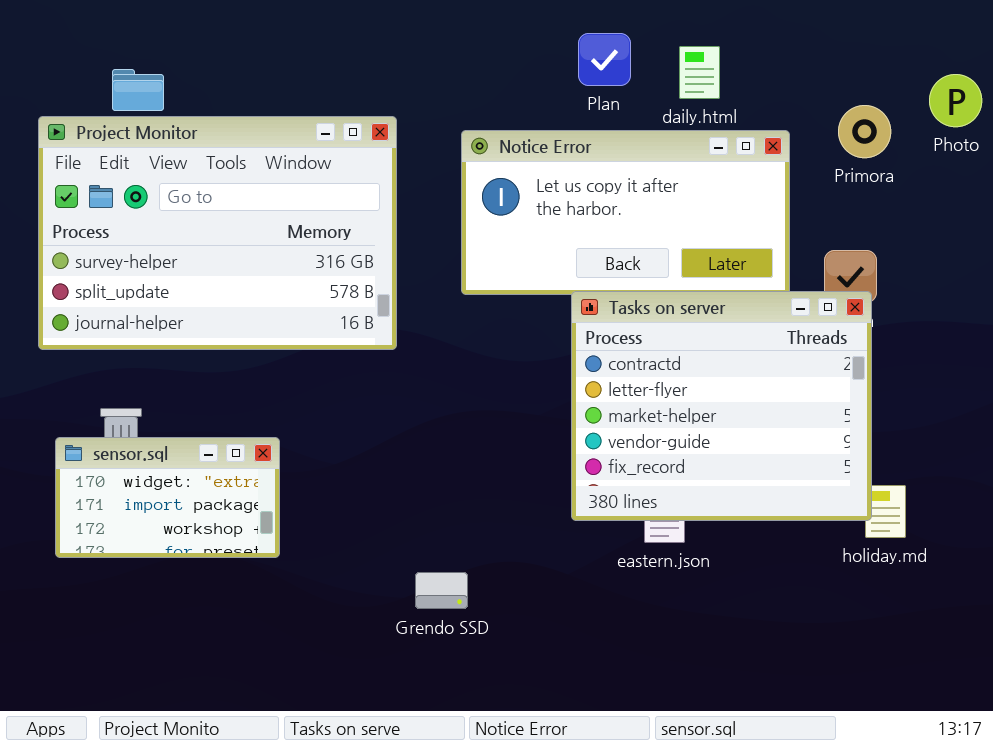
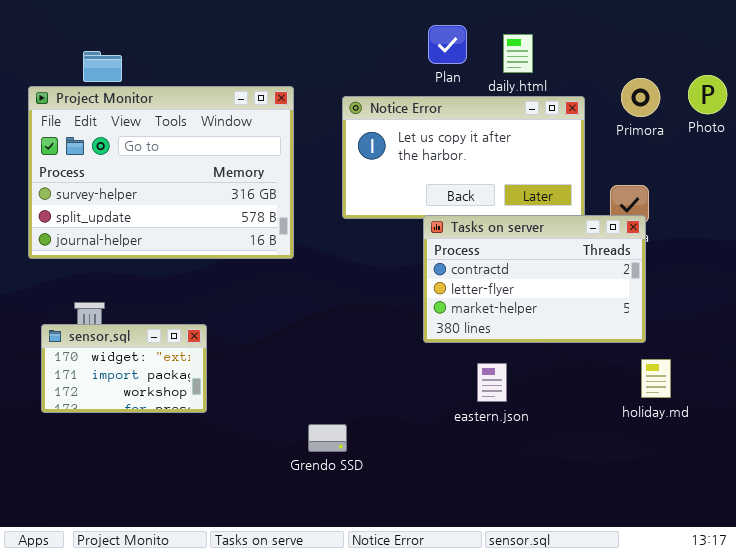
Photo: [929,74,982,127] -> [688,75,727,114], moved
Tasks on server: [571,291,872,521] -> [423,215,646,343], resized

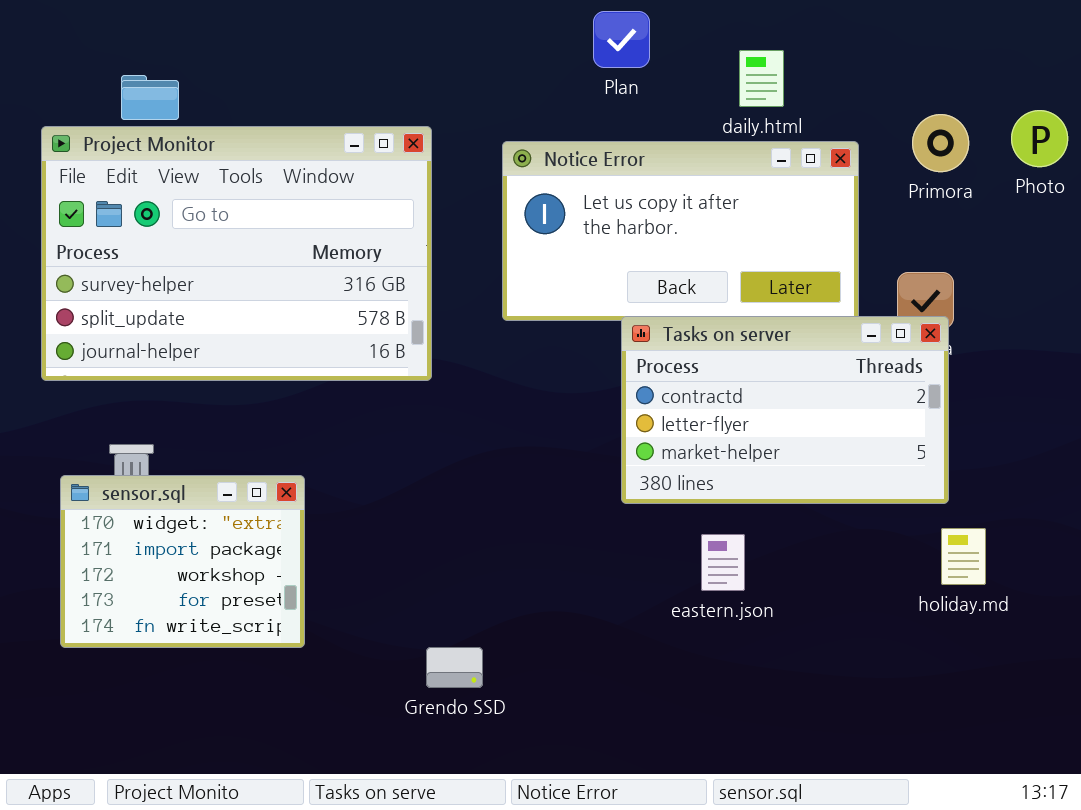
Plan: [428,25,467,64] -> [593,11,650,68], moved
sensor.sql: [41,324,207,413] -> [60,475,305,648], resized
Grendo SSD: [308,424,347,452] -> [426,647,483,688], moved

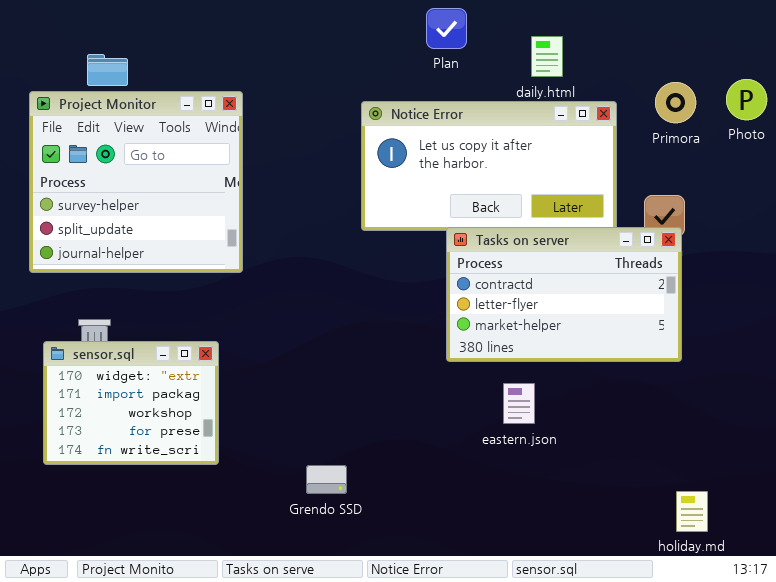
Project Monitor: [41,126,432,381] -> [29,91,243,273], resized
holiday.md: [941,528,986,585] -> [676,491,708,532], moved

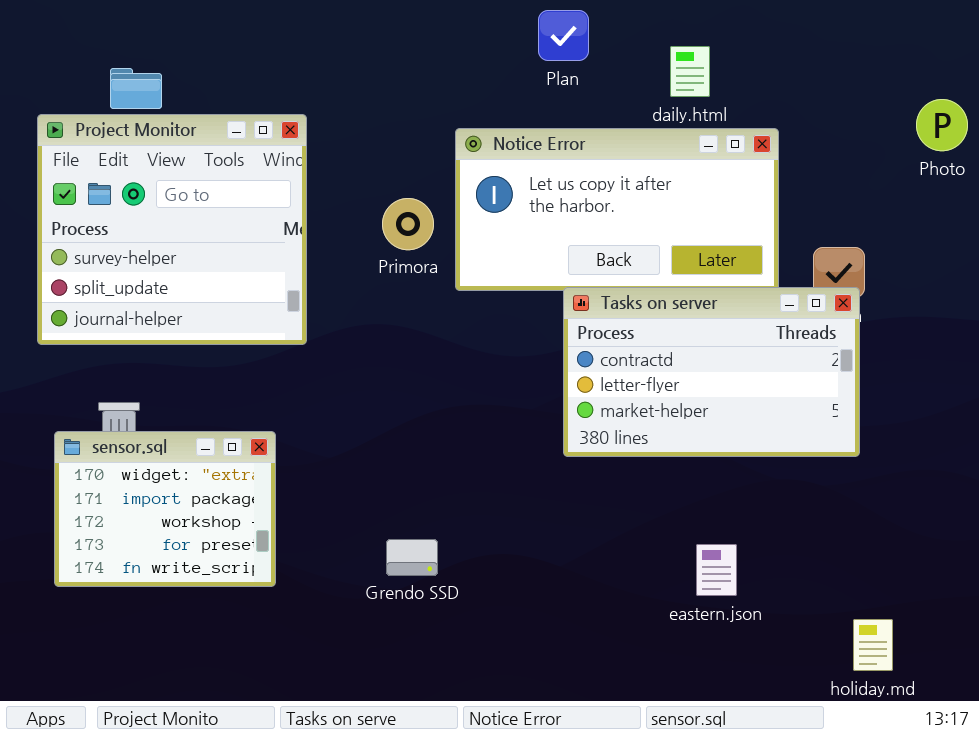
Primora: [655,82,696,123] -> [382,198,434,250], moved
eastern.json: [503,383,535,424] -> [696,544,737,596], moved
Grendo SSD: [306,465,347,494] -> [386,539,438,576], moved

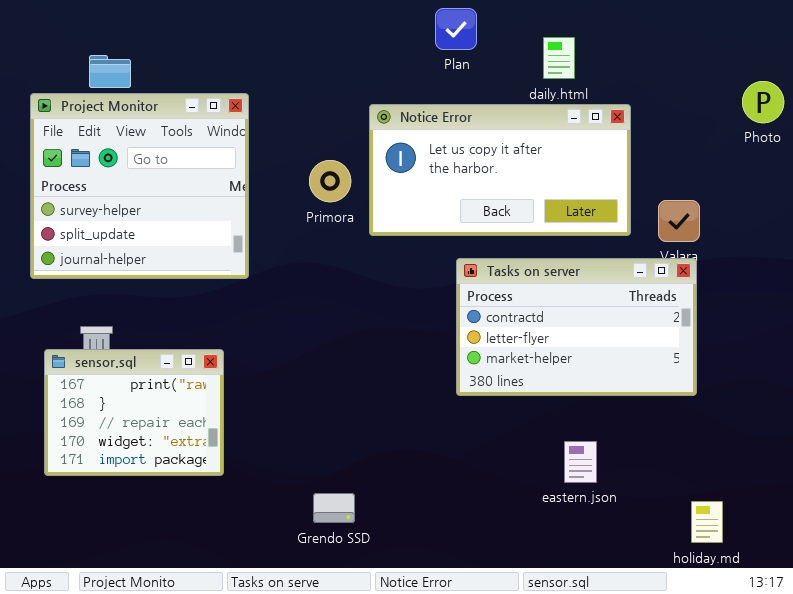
Tasks on server: [563,287,860,457] -> [456,258,697,396], moved
sensor.sql: [54,431,276,587] -> [44,349,224,476], scrolled up 3 rows
Grendo SSD: [386,539,438,576] -> [313,493,355,523], moved

